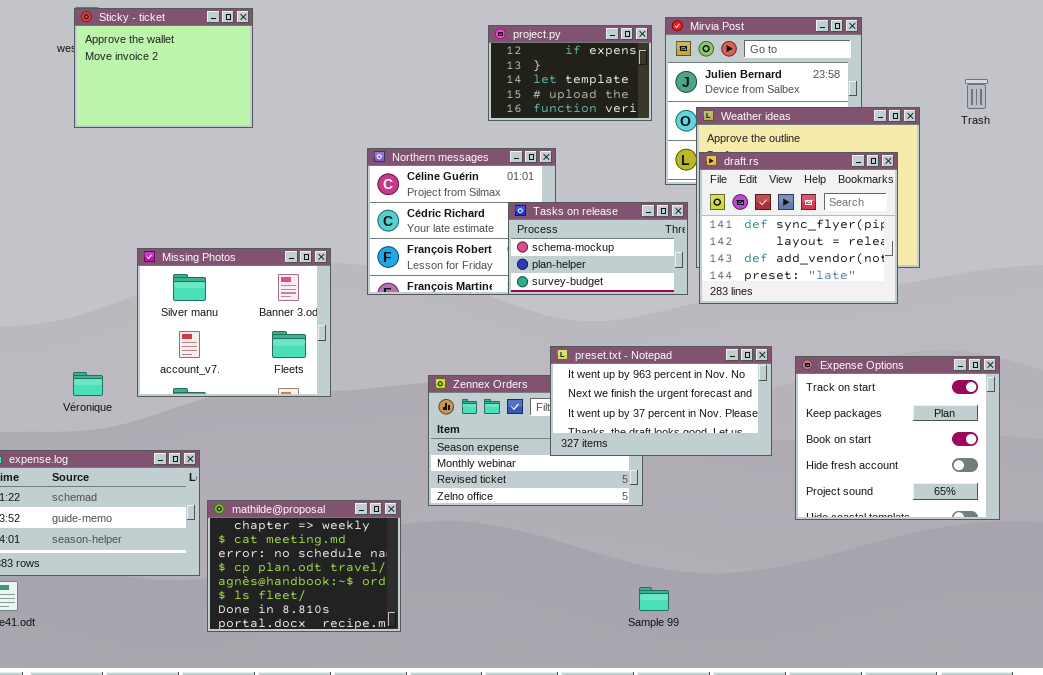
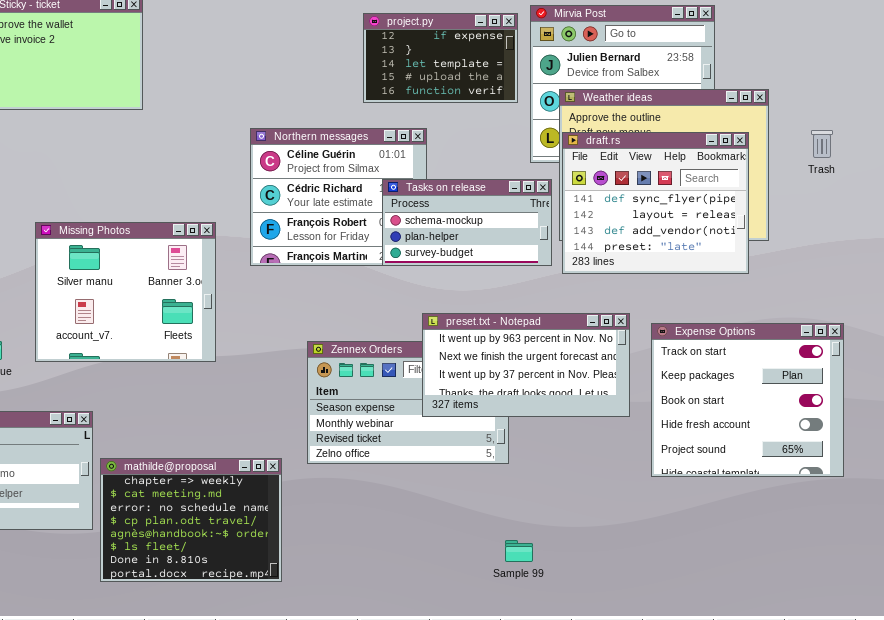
Trash: [965,79,988,109] -> [811,130,833,158], moved

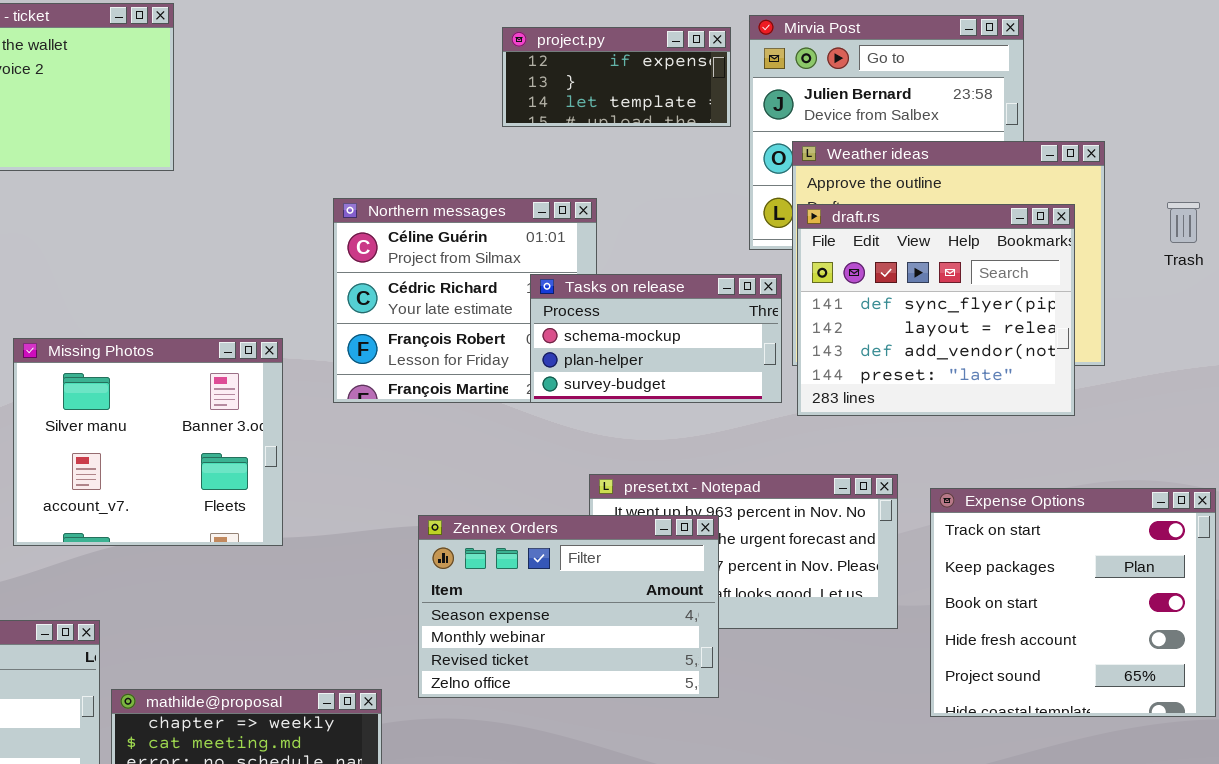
project.py: [363,13,518,103] -> [502,27,731,127], resized
Zennex Orders: [307,341,509,464] -> [418,515,719,698], raised

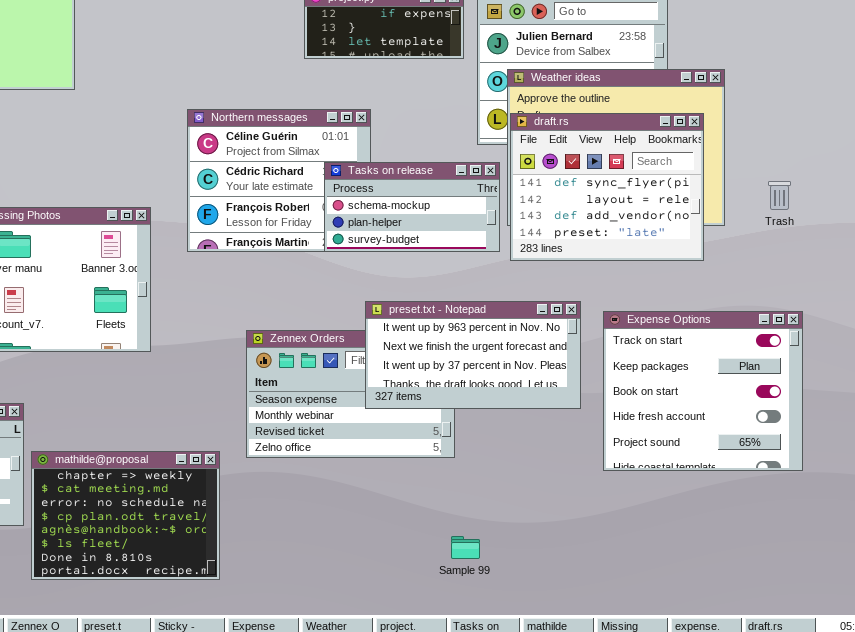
Trash: [1167,202,1200,243] -> [768,181,791,210], moved
preset.txt - Notepad: [589,474,898,629] -> [365,301,581,409], raised

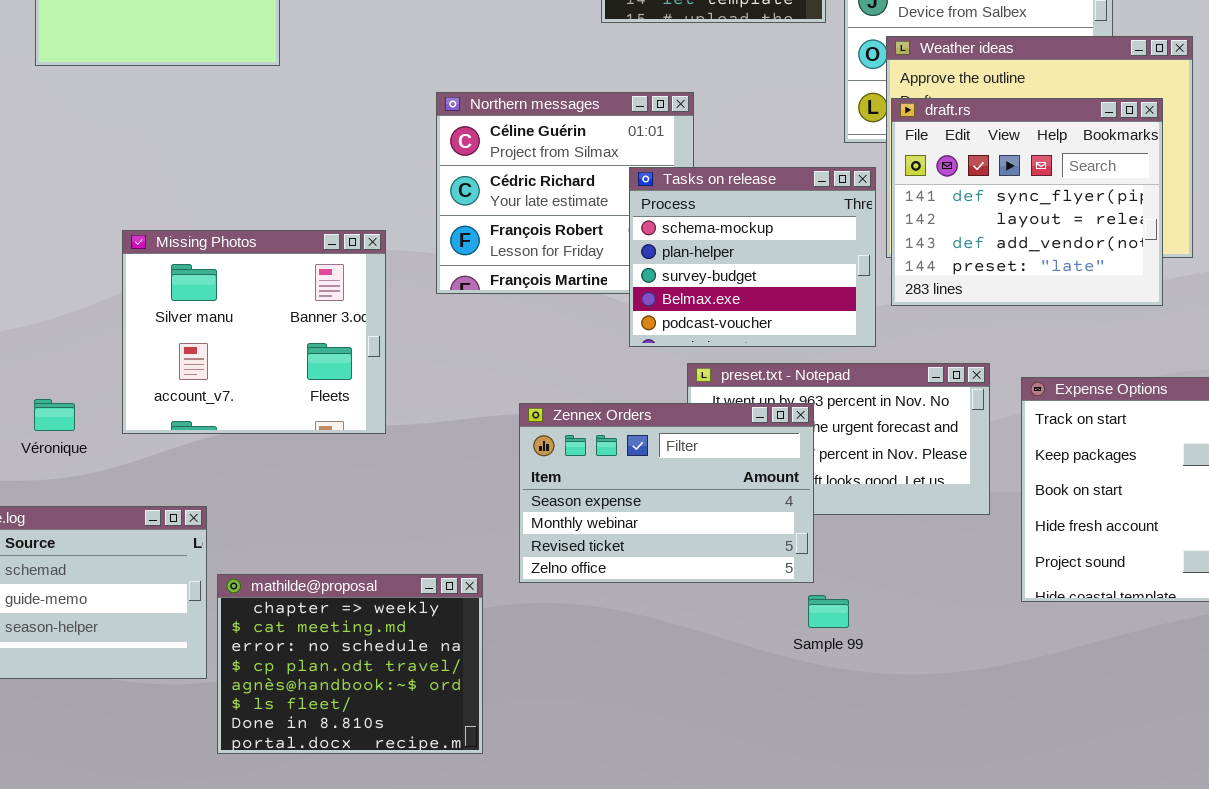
Tasks on release: [324,162,500,252] -> [629,167,876,347], resized
Zennex Orders: [246,330,455,458] -> [519,403,814,583], raised
Sample 99: [451,536,480,559] -> [808,595,849,628], moved

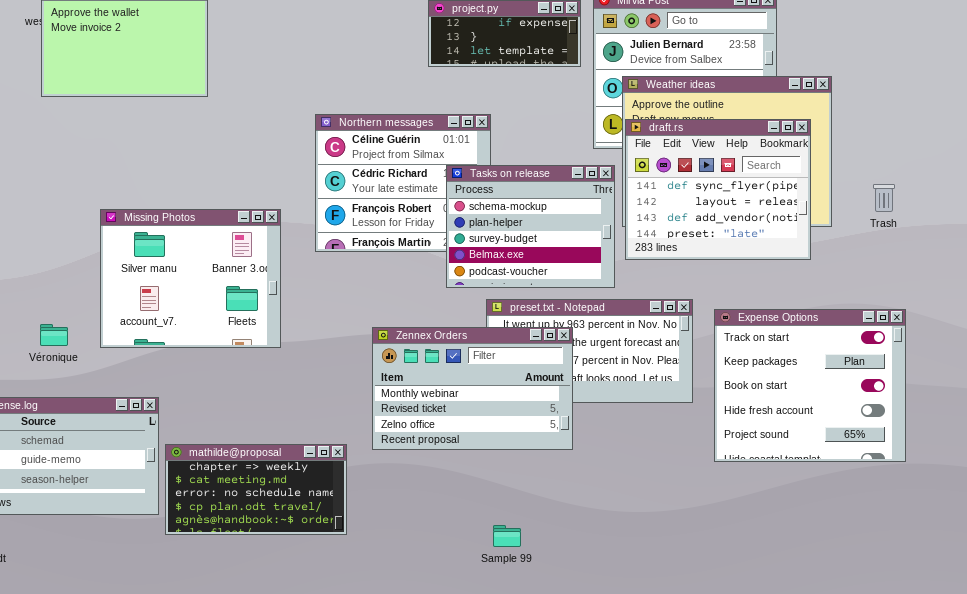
Zennex Orders: [519,403,814,583] -> [372,327,573,450], scrolled down 1 row
mathilde@proposal: [217,574,483,754] -> [165,444,347,535], resized
Sample 99: [808,595,849,628] -> [493,525,521,547], moved

